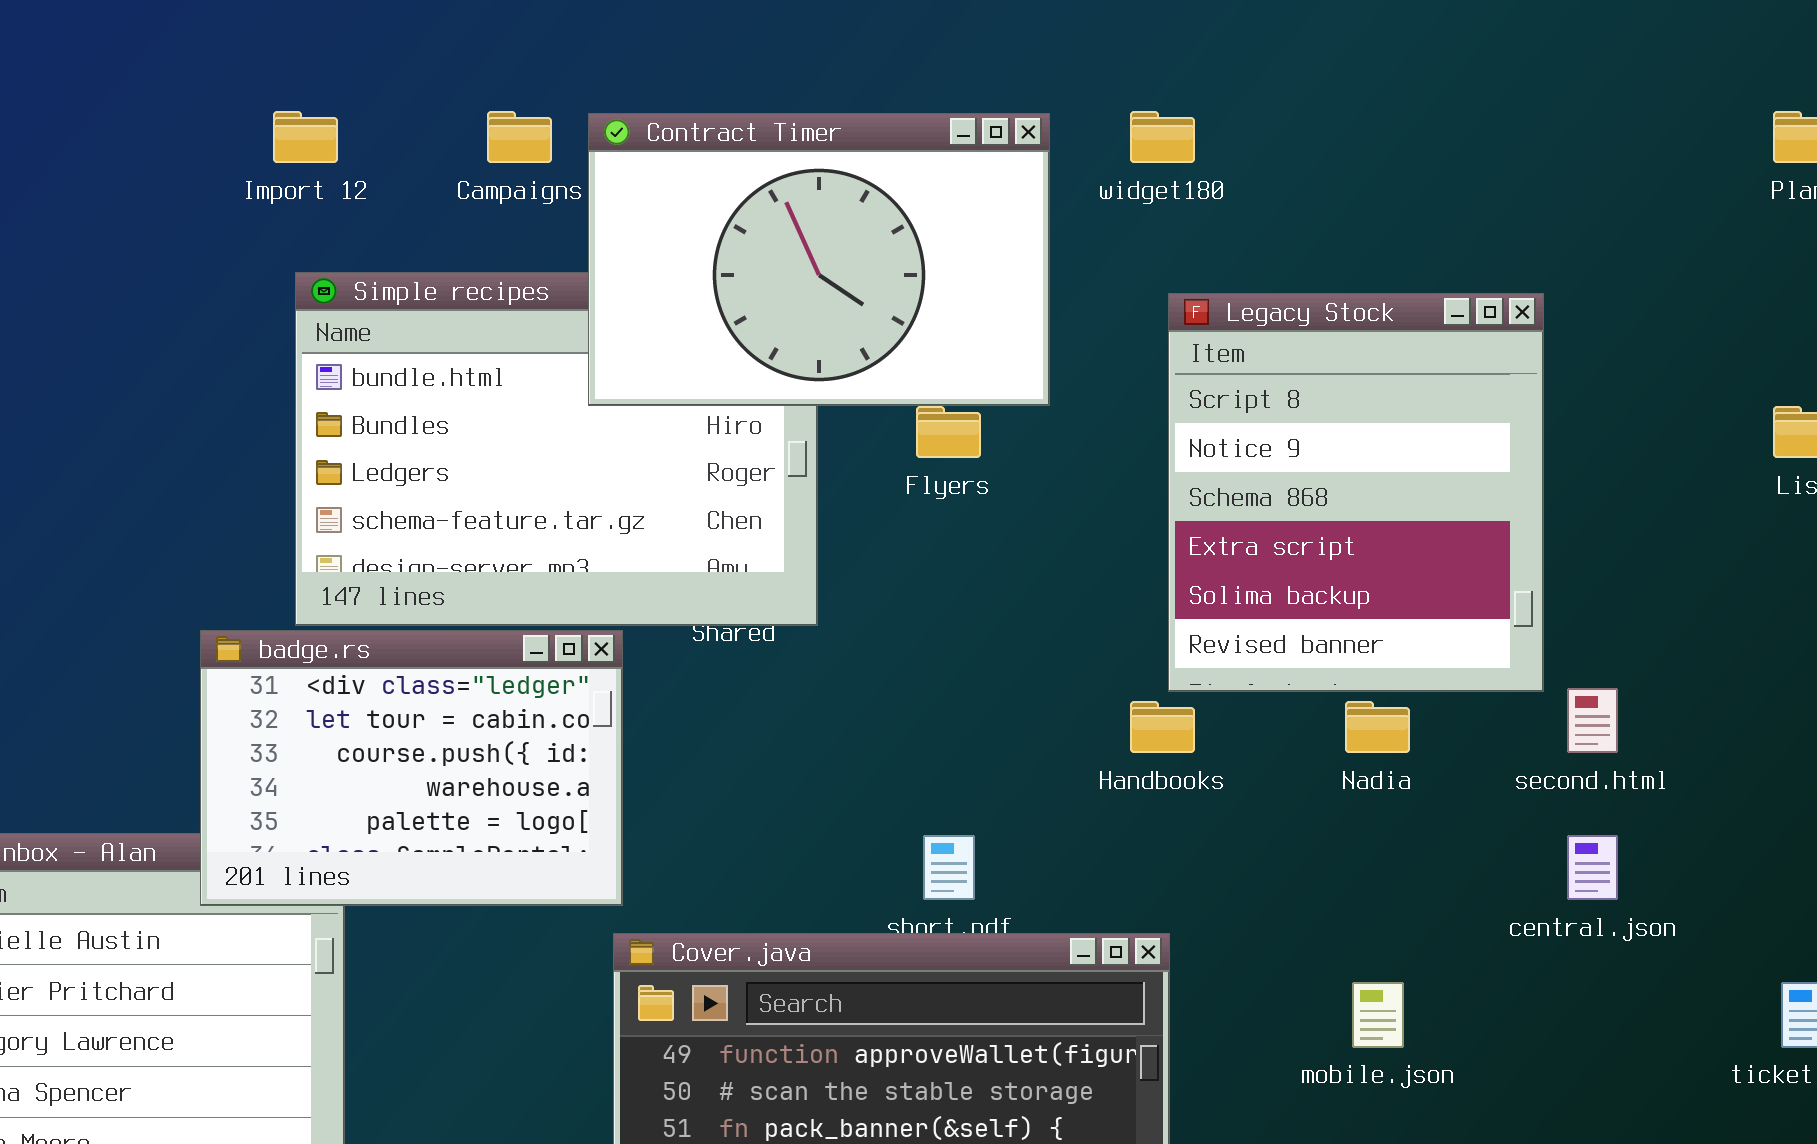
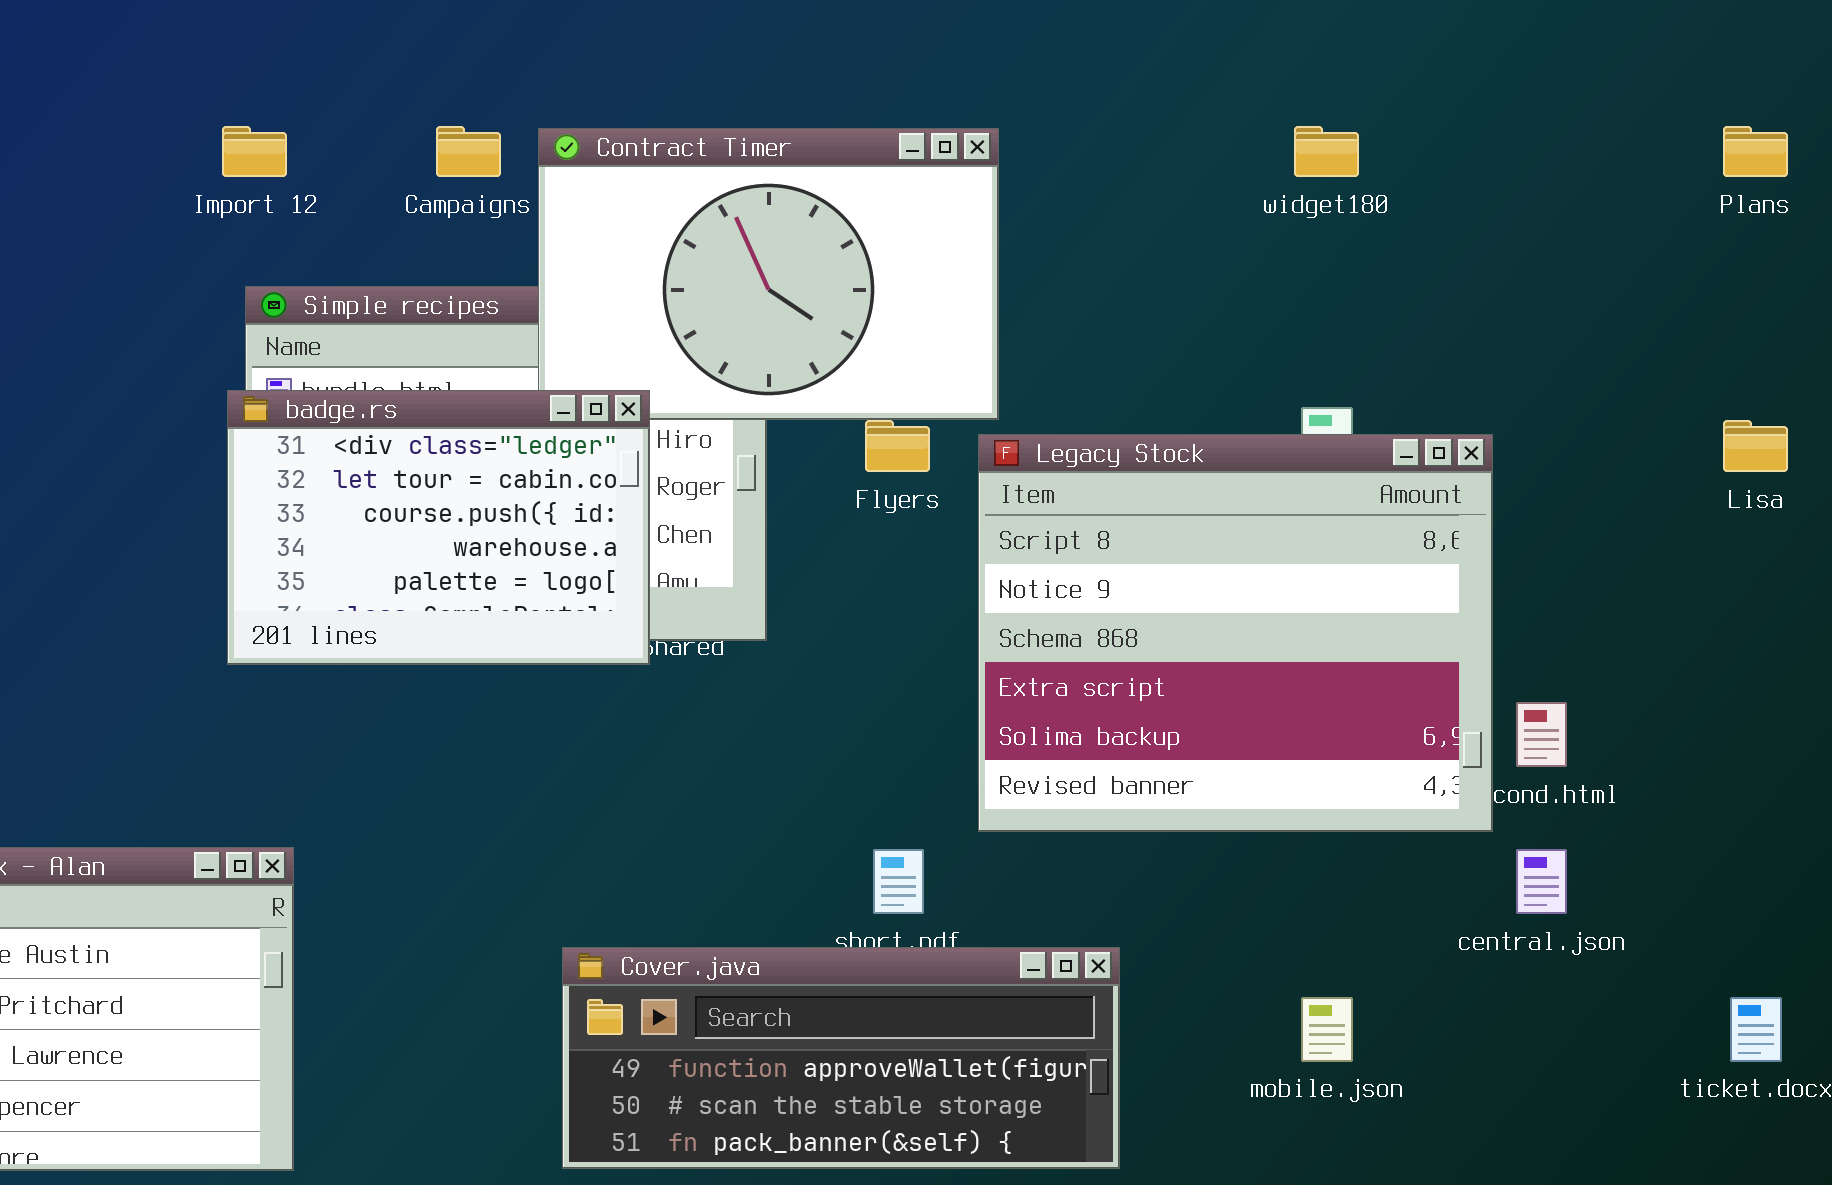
widget180: [1130,111,1195,163] -> [1294,126,1359,177], moved
Legacy Stock: [1168,293,1544,692] -> [978,434,1493,832], moved, resized
badge.rs: [200,630,623,906] -> [227,390,650,665], moved

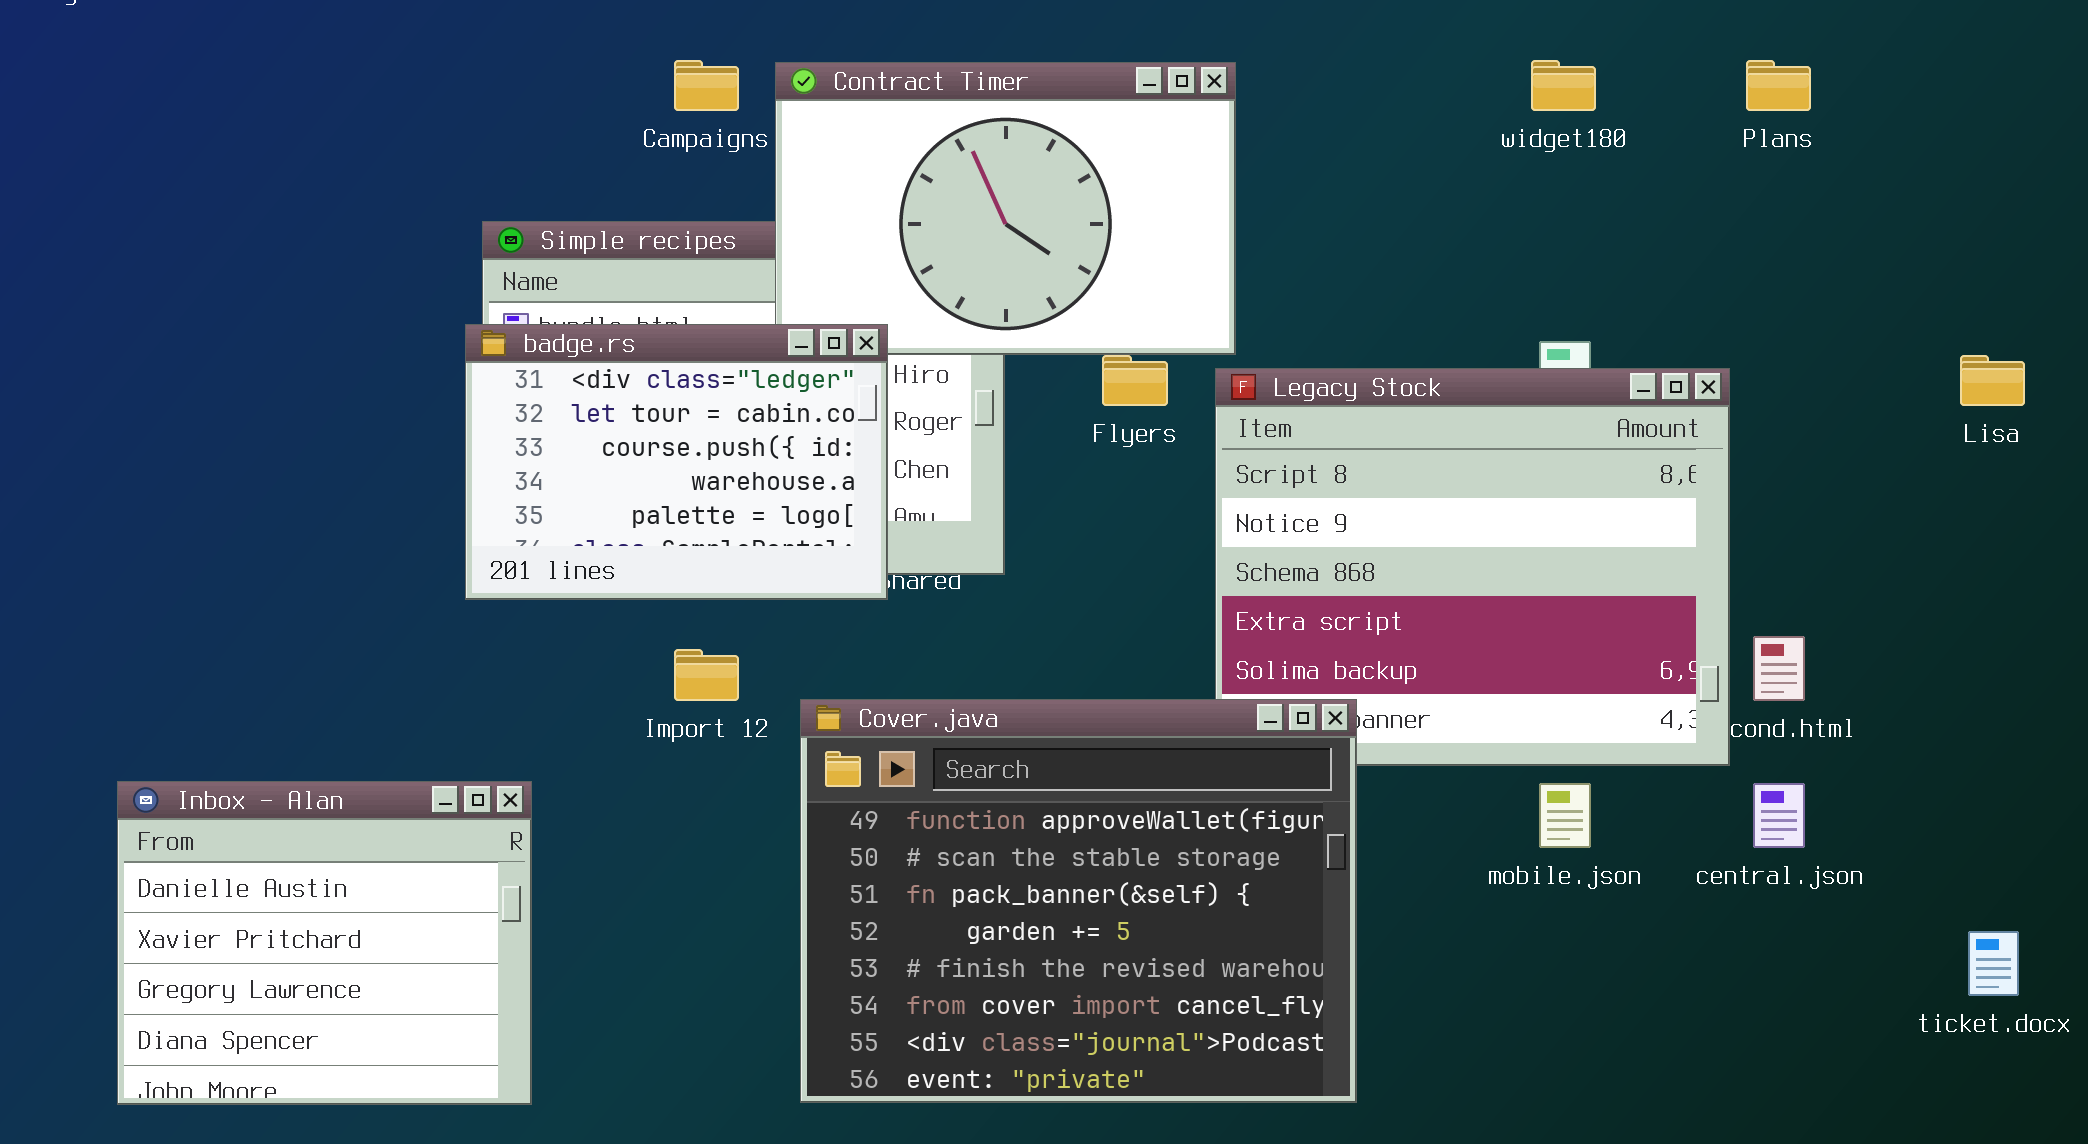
Import 12: [222,126,287,177] -> [674,649,739,701], moved
Plans: [1723,126,1788,177] -> [1746,60,1811,111], moved
Cover.java: [562,947,1120,1169] -> [800,699,1357,1103], resized
mobile.json: [1301,997,1353,1062] -> [1539,783,1591,848], moved

